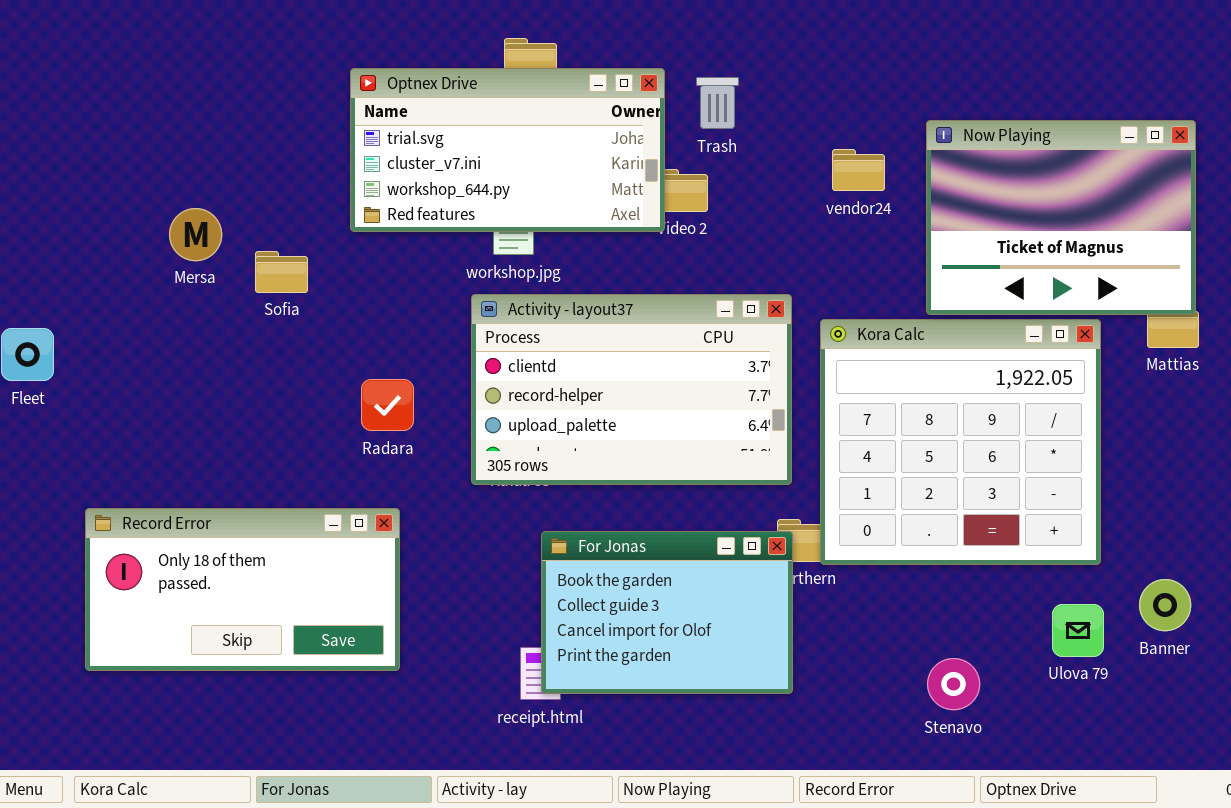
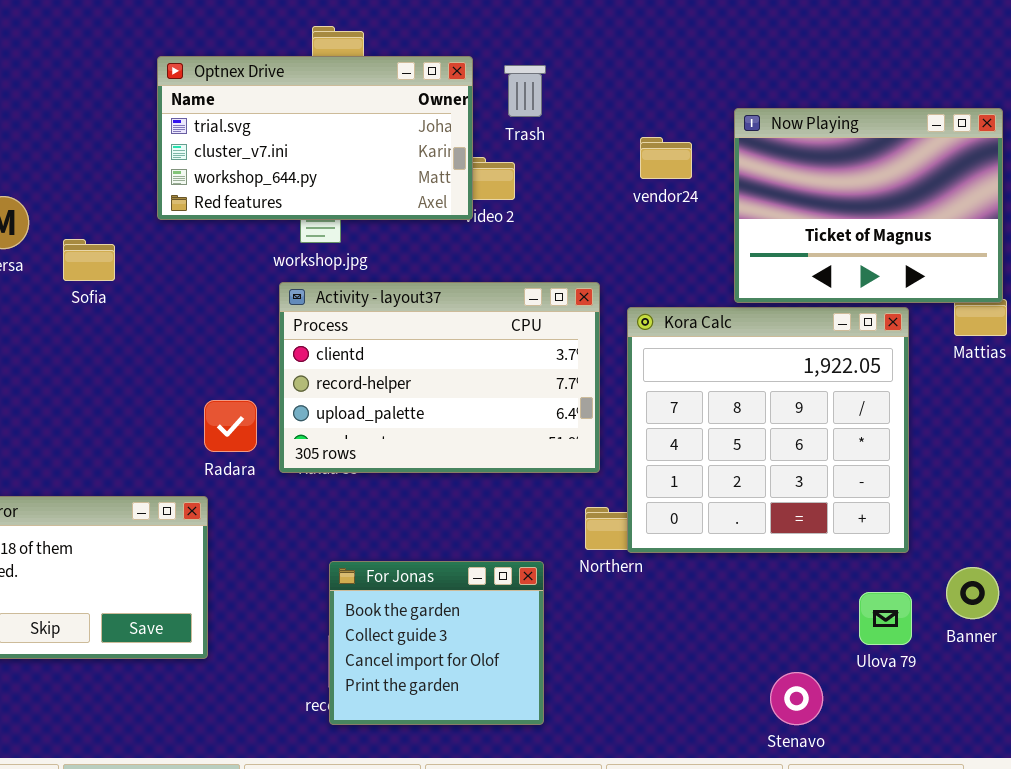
Radara: [361,379,414,431] -> [204,400,257,452], moved
For Jonas: [541,531,793,694] -> [329,561,544,725], moved, resized
Stenavo: [927,658,980,710] -> [770,672,823,725], moved

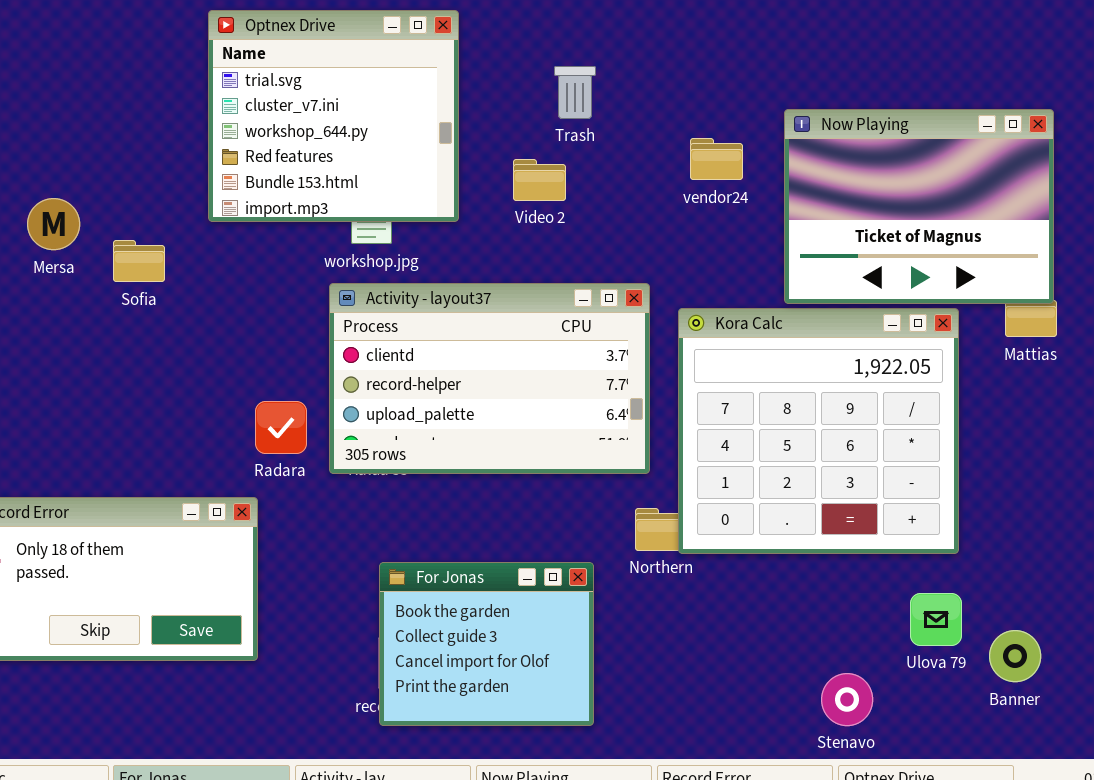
Optnex Drive: [157,56,473,220] -> [208,10,459,222], resized
Banner: [946,567,999,619] -> [989,630,1041,682], moved

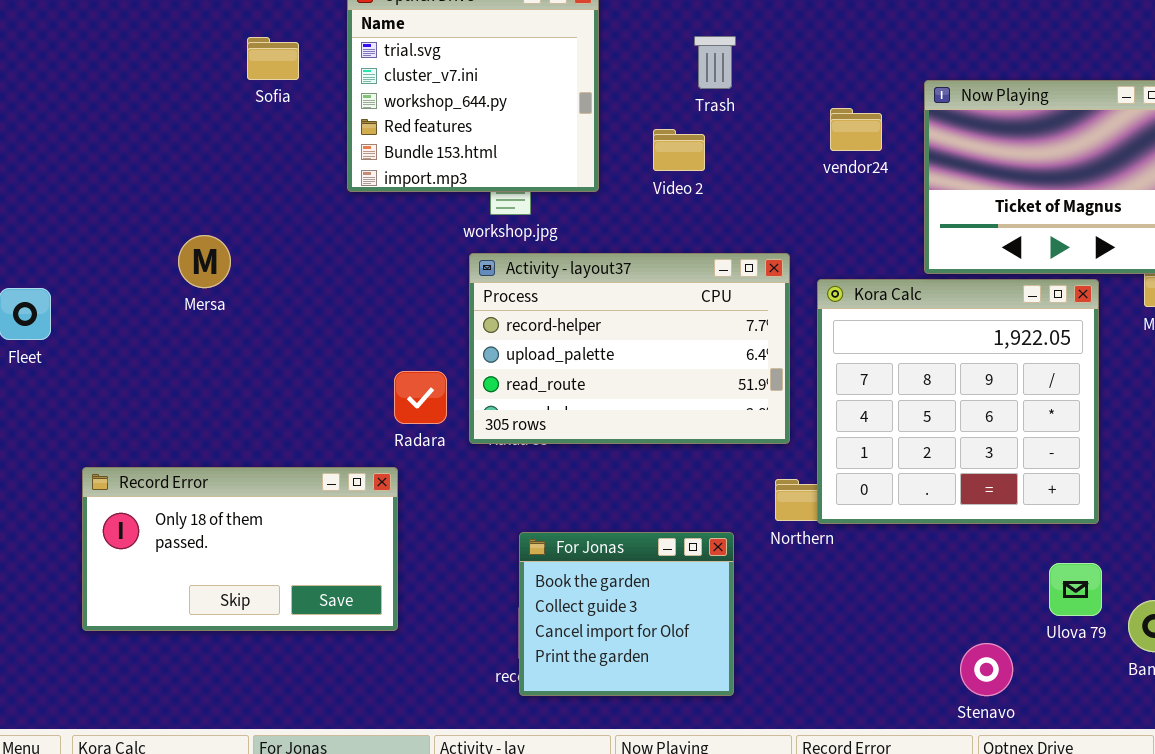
Mersa: [27,198,80,250] -> [178,235,231,288], moved
Sofia: [113,240,165,282] -> [247,37,299,80], moved
Activity - layout37: [329,283,650,474] -> [469,253,790,444], scrolled down 1 row

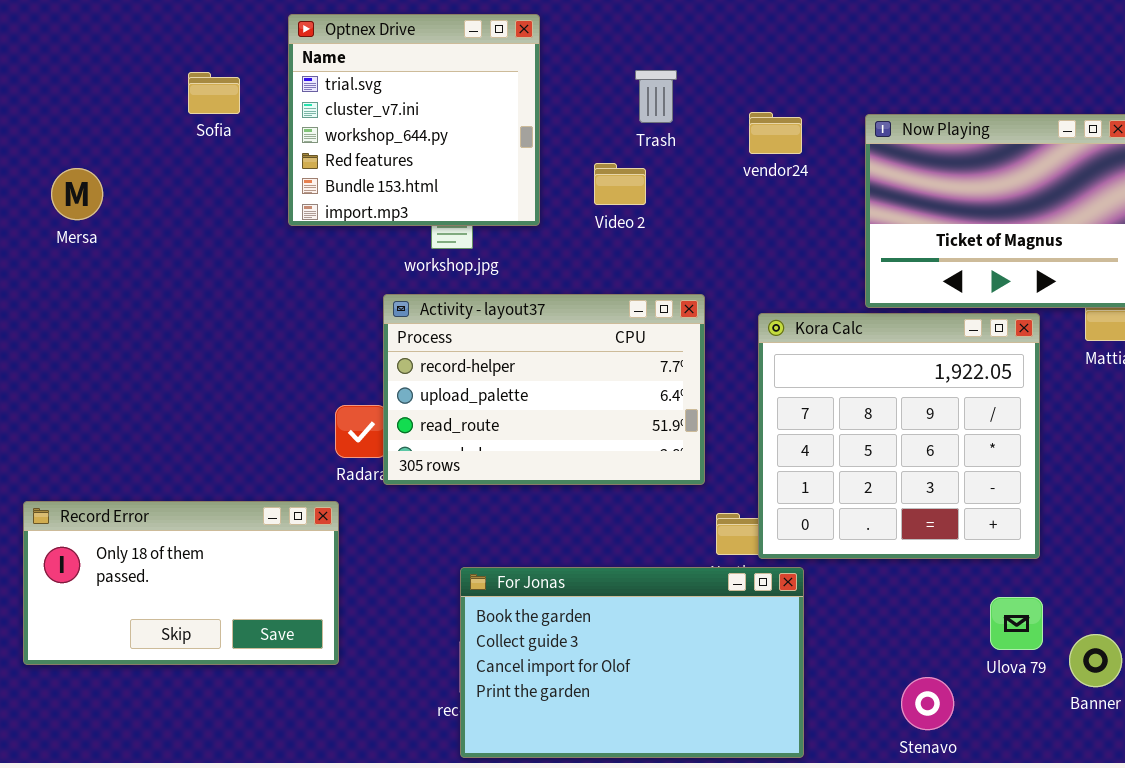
vendor24: [830,108,882,151] -> [749,112,802,154], moved
Mersa: [178,235,231,288] -> [51,168,103,220], moved
Activity - layout37: [469,253,790,444] -> [383,294,705,485], moved
For Jonas: [519,532,734,696] -> [460,567,804,758], resized

